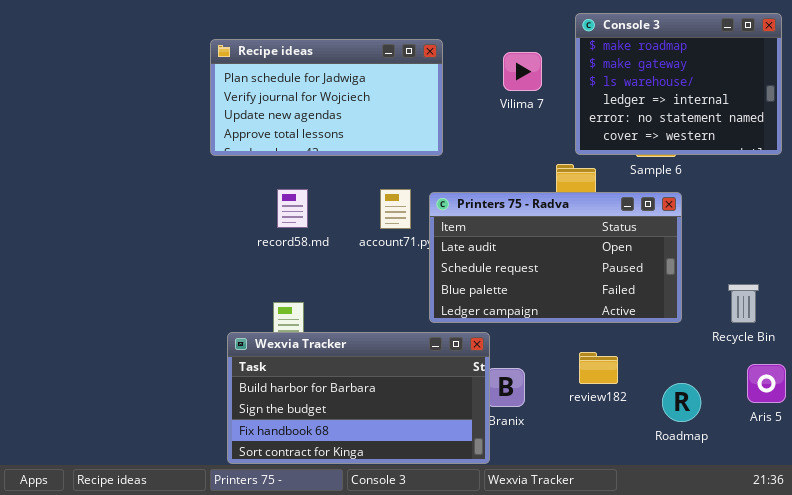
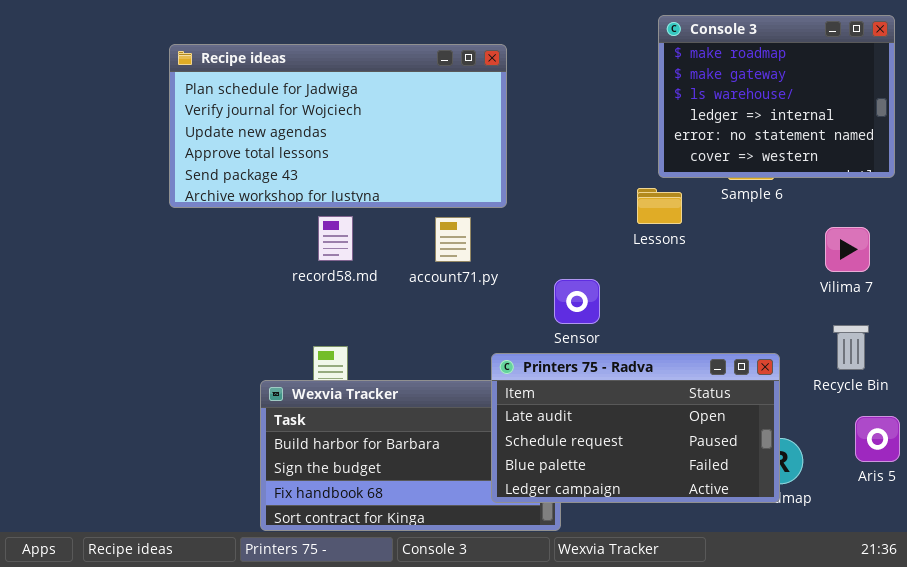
Recipe ideas: [210,39,443,156] -> [169,44,507,208], resized
Vilima 7: [503,52,542,91] -> [825,227,870,272], moved
Printers 75 - Radva: [429,192,682,323] -> [491,353,780,503], moved

